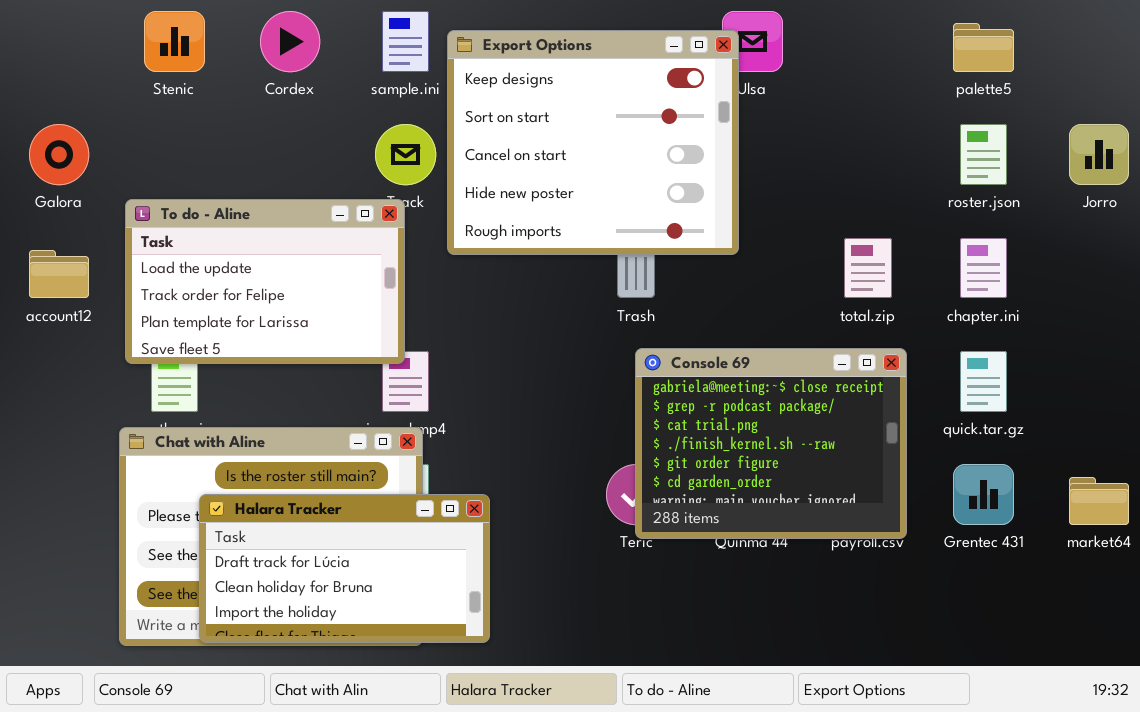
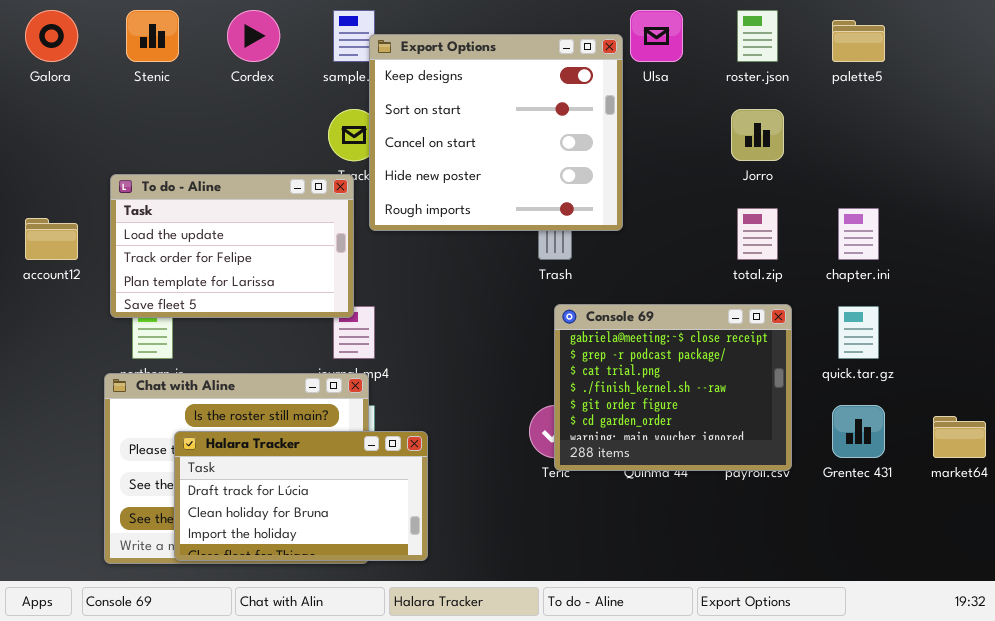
Export Options: [447,30,739,255] -> [369,34,623,231], moved
Galora: [29,124,89,185] -> [25,10,78,62], moved
roster.json: [960,124,1007,185] -> [737,10,778,62], moved
Jorro: [1069,124,1129,185] -> [731,109,784,161], moved

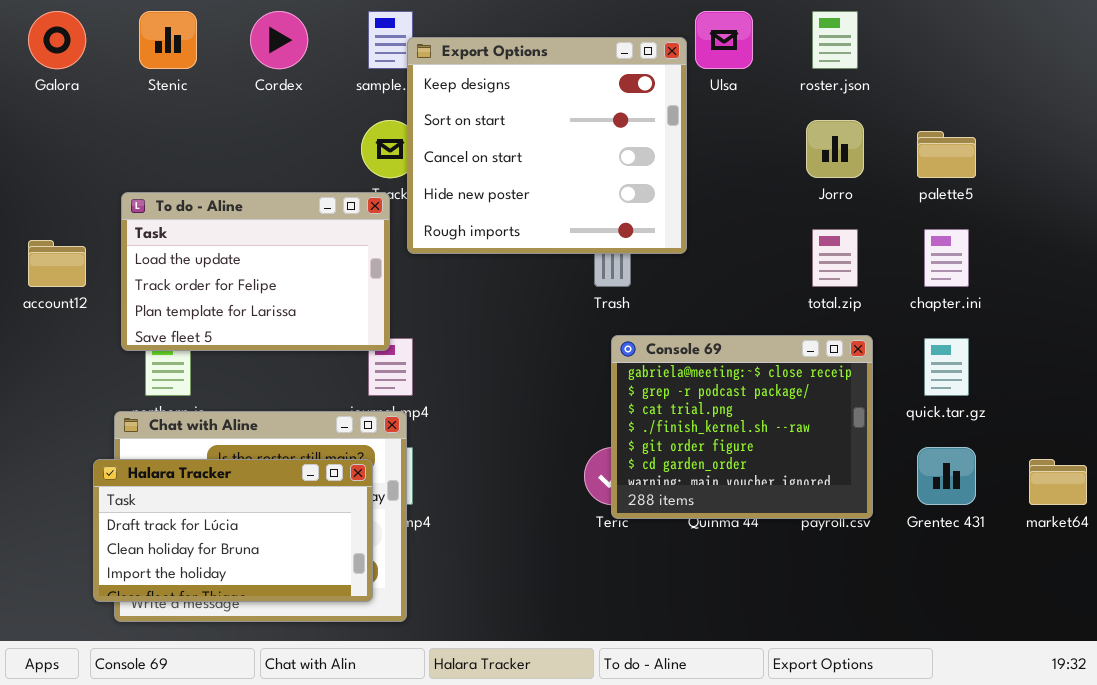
palette5: [832,20,885,62] -> [917,131,976,178], moved
Halara Tracker: [174,431,428,561] -> [93,459,373,602], moved

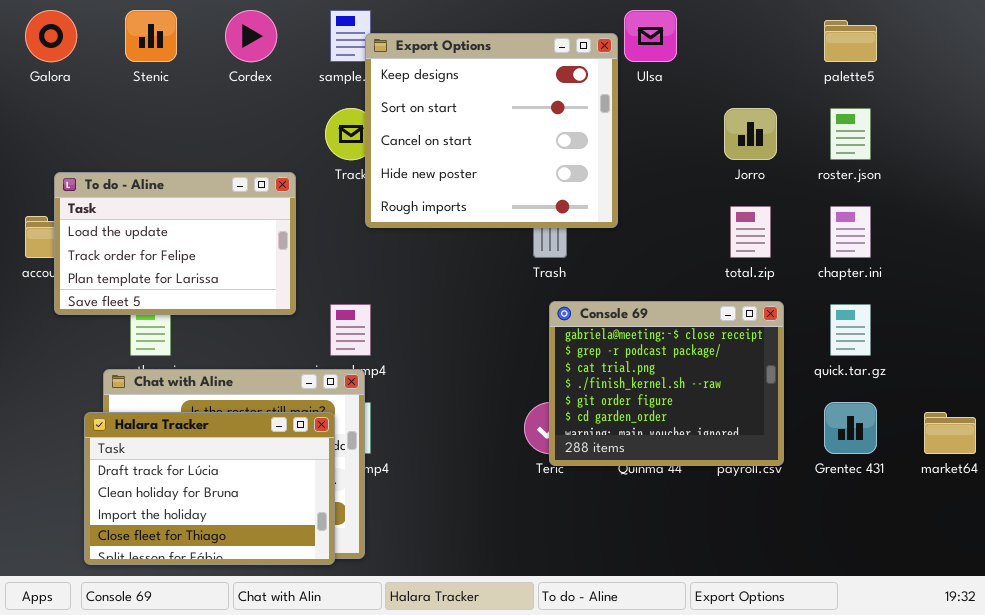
roster.json: [812,11,858,69] -> [830,108,871,160], moved
palette5: [917,131,976,178] -> [824,20,877,62], moved
To do - Aline: [121,192,390,351] -> [54,172,296,315], moved
Halara Tracker: [93,459,373,602] -> [84,412,335,565], resized

